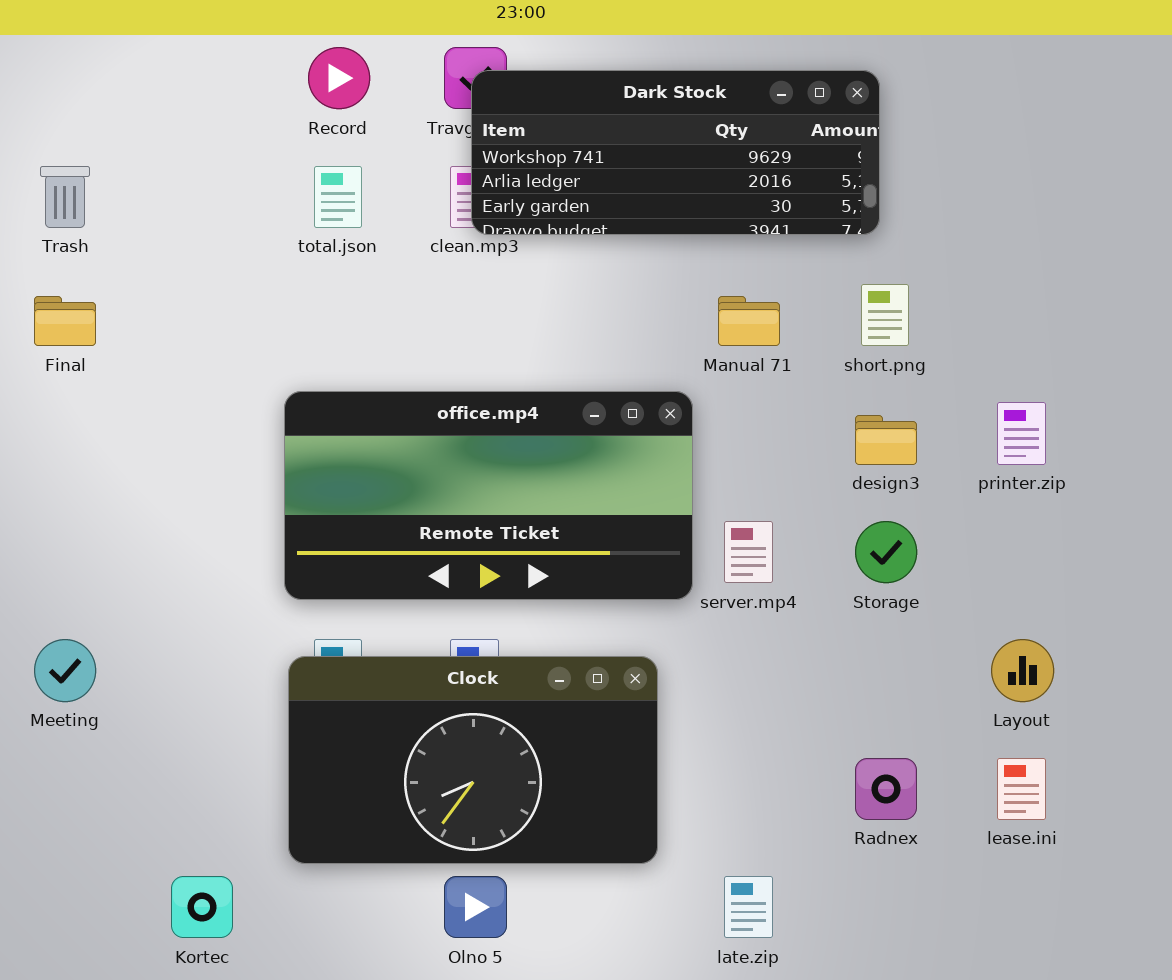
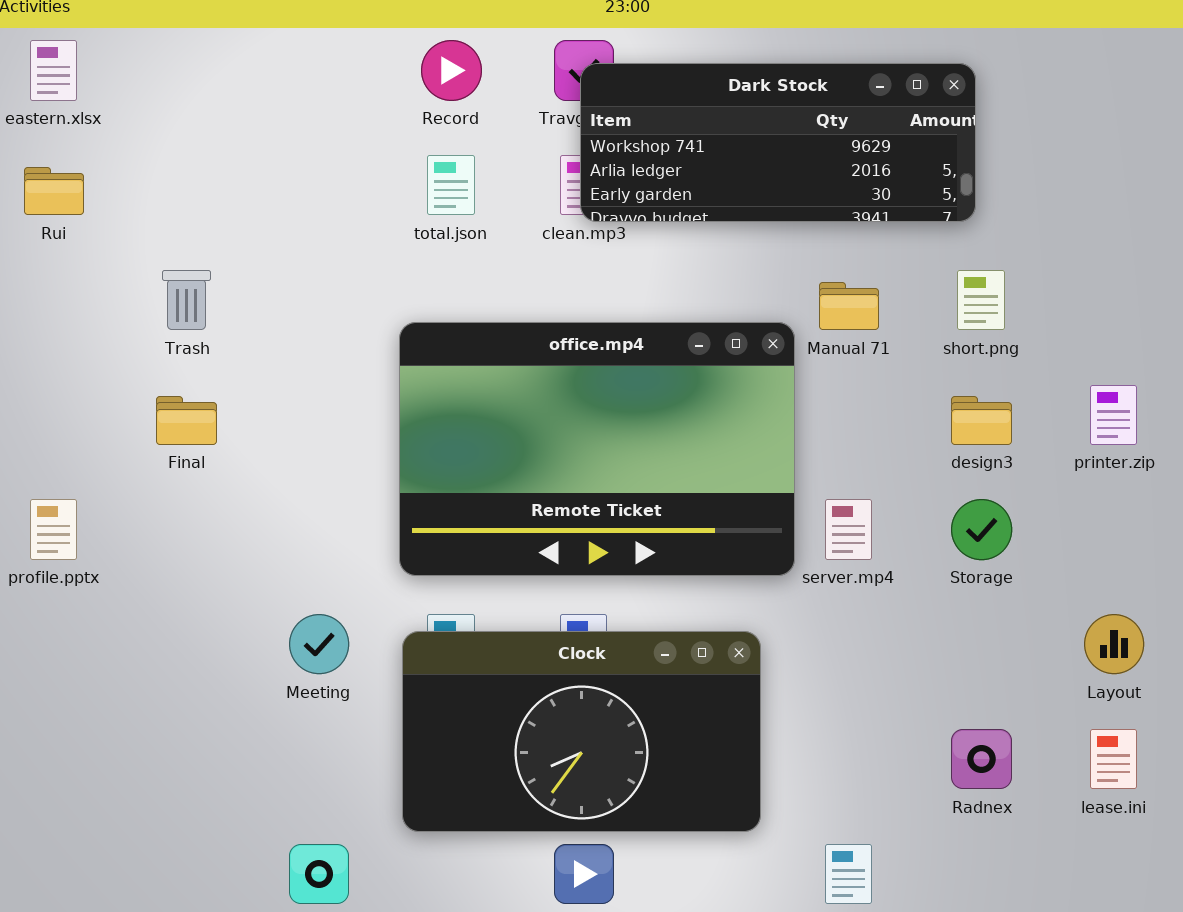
Trash: [40,166,90,228] -> [162,270,211,330], moved
Final: [34,296,96,346] -> [156,396,217,445], moved
office.mp4: [284,391,693,600] -> [399,322,795,576], resized
Meeting: [34,639,96,702] -> [289,614,349,674], moved

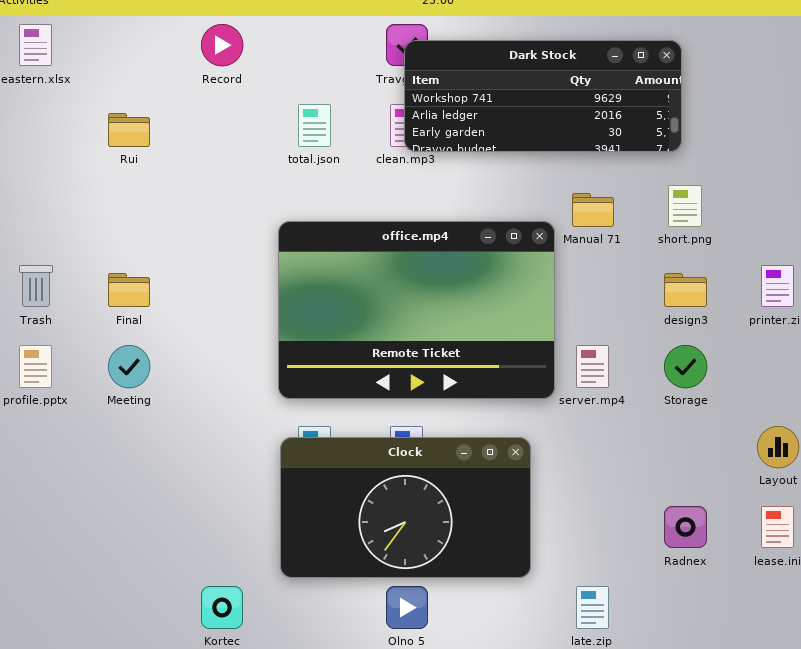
Record: [421,40,482,101] -> [201,24,243,66], moved
Rui: [24,167,84,215] -> [108,113,150,147], moved
Trash: [162,270,211,330] -> [19,265,53,307], moved
Meeting: [289,614,349,674] -> [108,345,150,388], moved

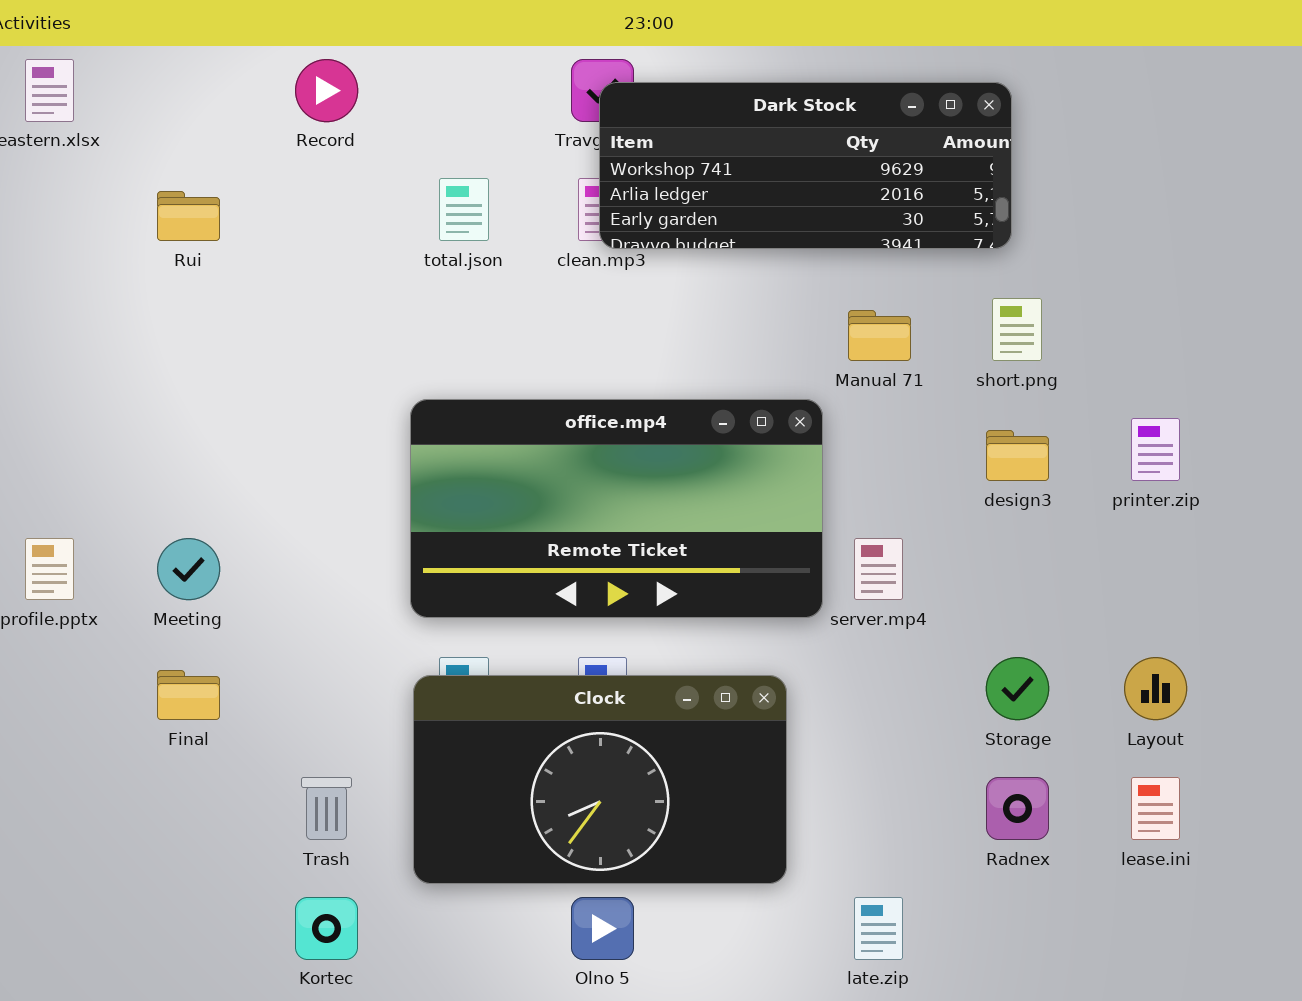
office.mp4: [278,221,555,399] -> [410,399,823,618], resized
Trash: [19,265,53,307] -> [301,777,352,840], moved
Final: [108,273,150,307] -> [157,670,220,720], moved
Storage: [664,345,707,388] -> [986,657,1049,720], moved

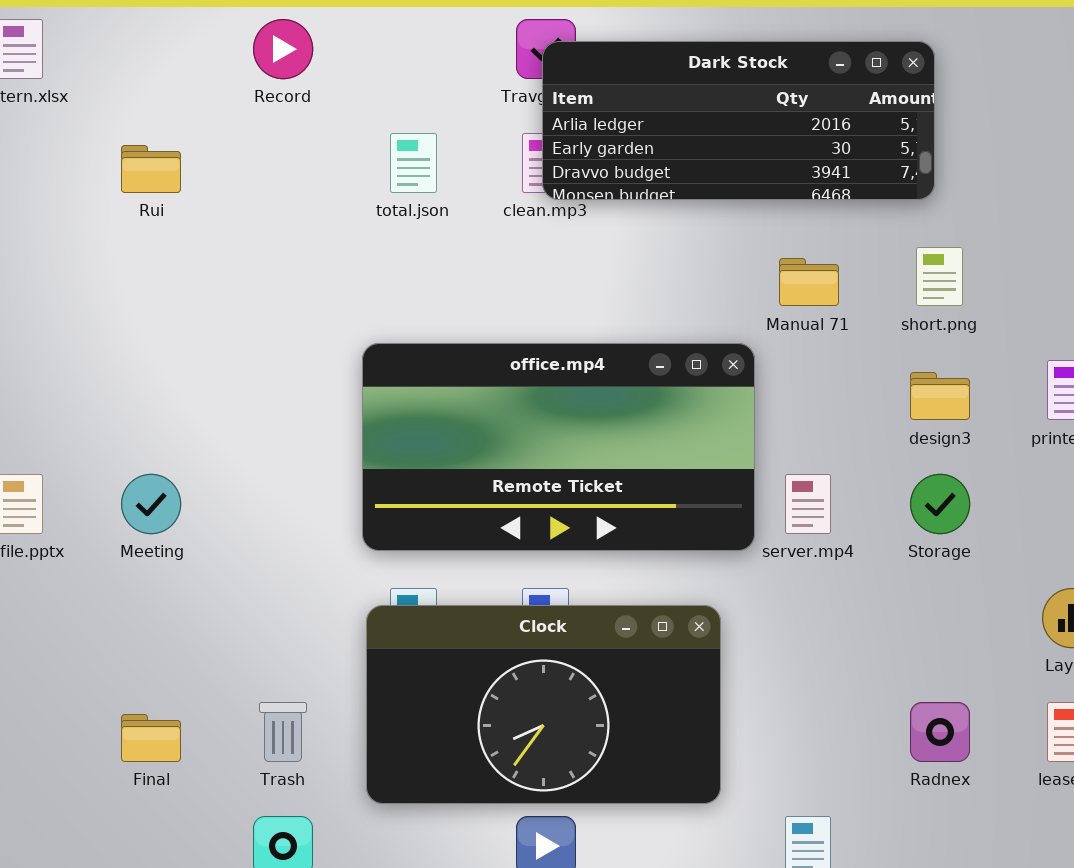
Dark Stock: [599,82,1012,249] -> [542,41,935,200], scrolled down 1 row
Storage: [986,657,1049,720] -> [910,474,970,534], moved
Final: [157,670,220,720] -> [121,714,181,762], moved

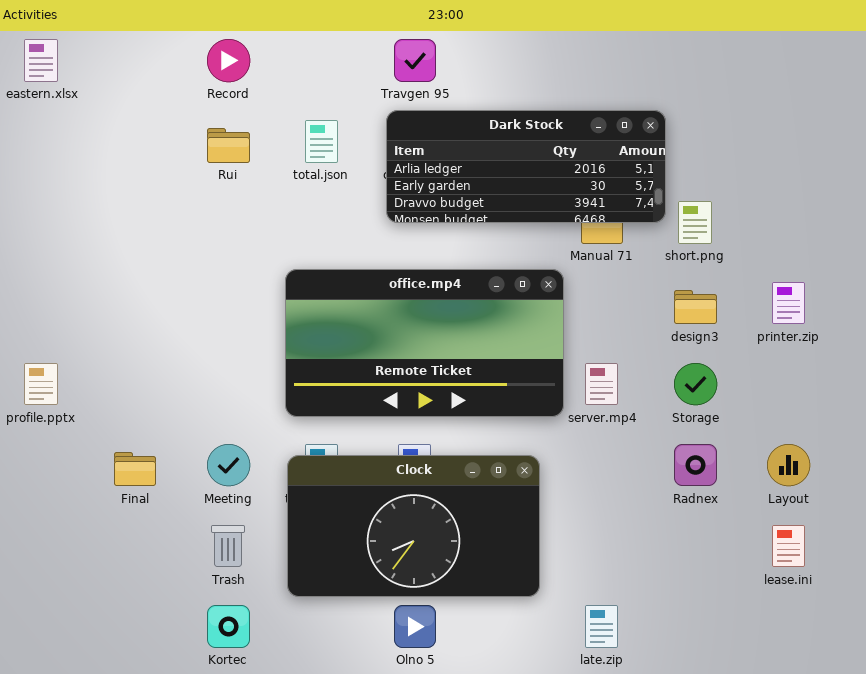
Dark Stock: [542,41,935,200] -> [386,110,666,223], moved
Rui: [121,145,181,193] -> [207,128,250,163], moved
Meeting: [121,474,181,534] -> [207,444,250,486], moved
Radnex: [910,702,970,762] -> [674,444,717,486], moved
Final: [121,714,181,762] -> [114,452,156,486], moved

